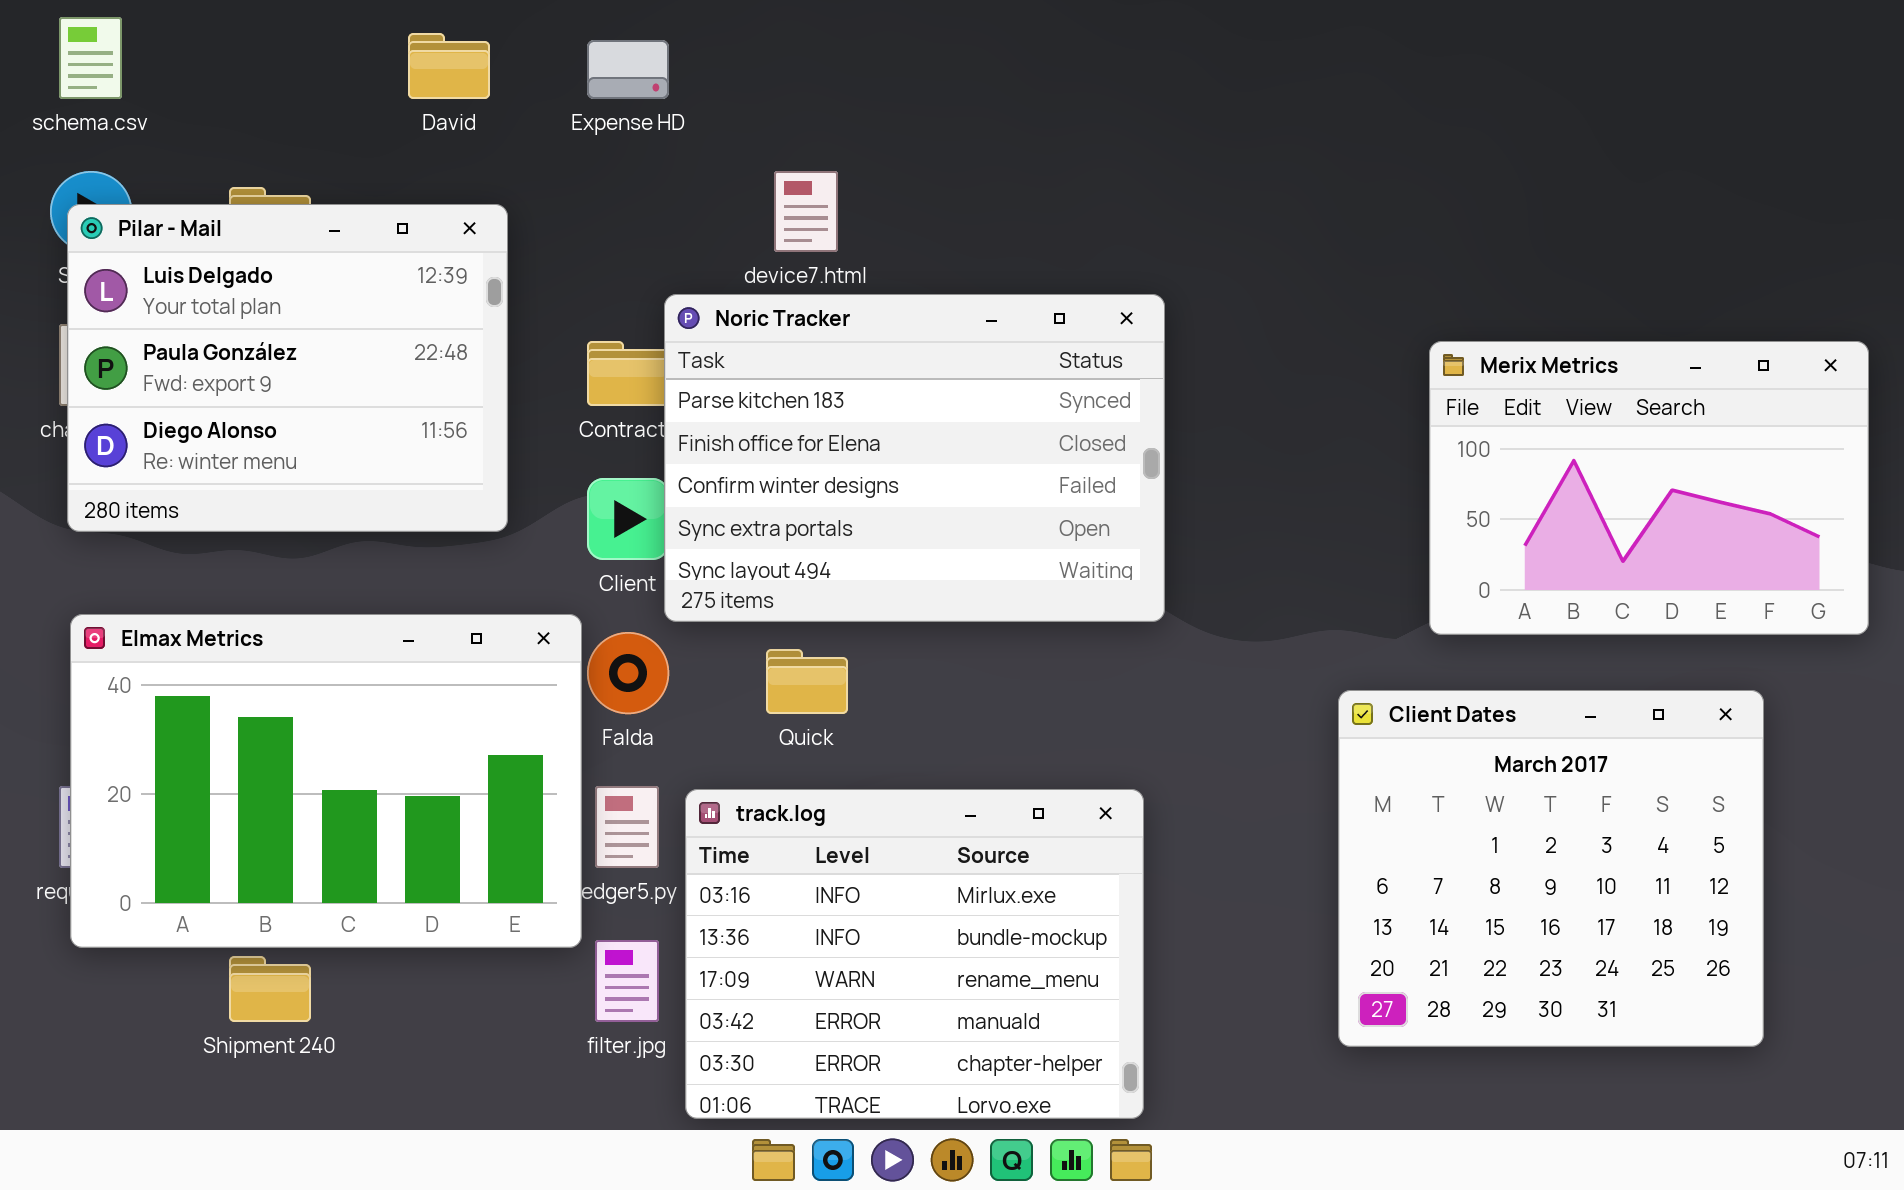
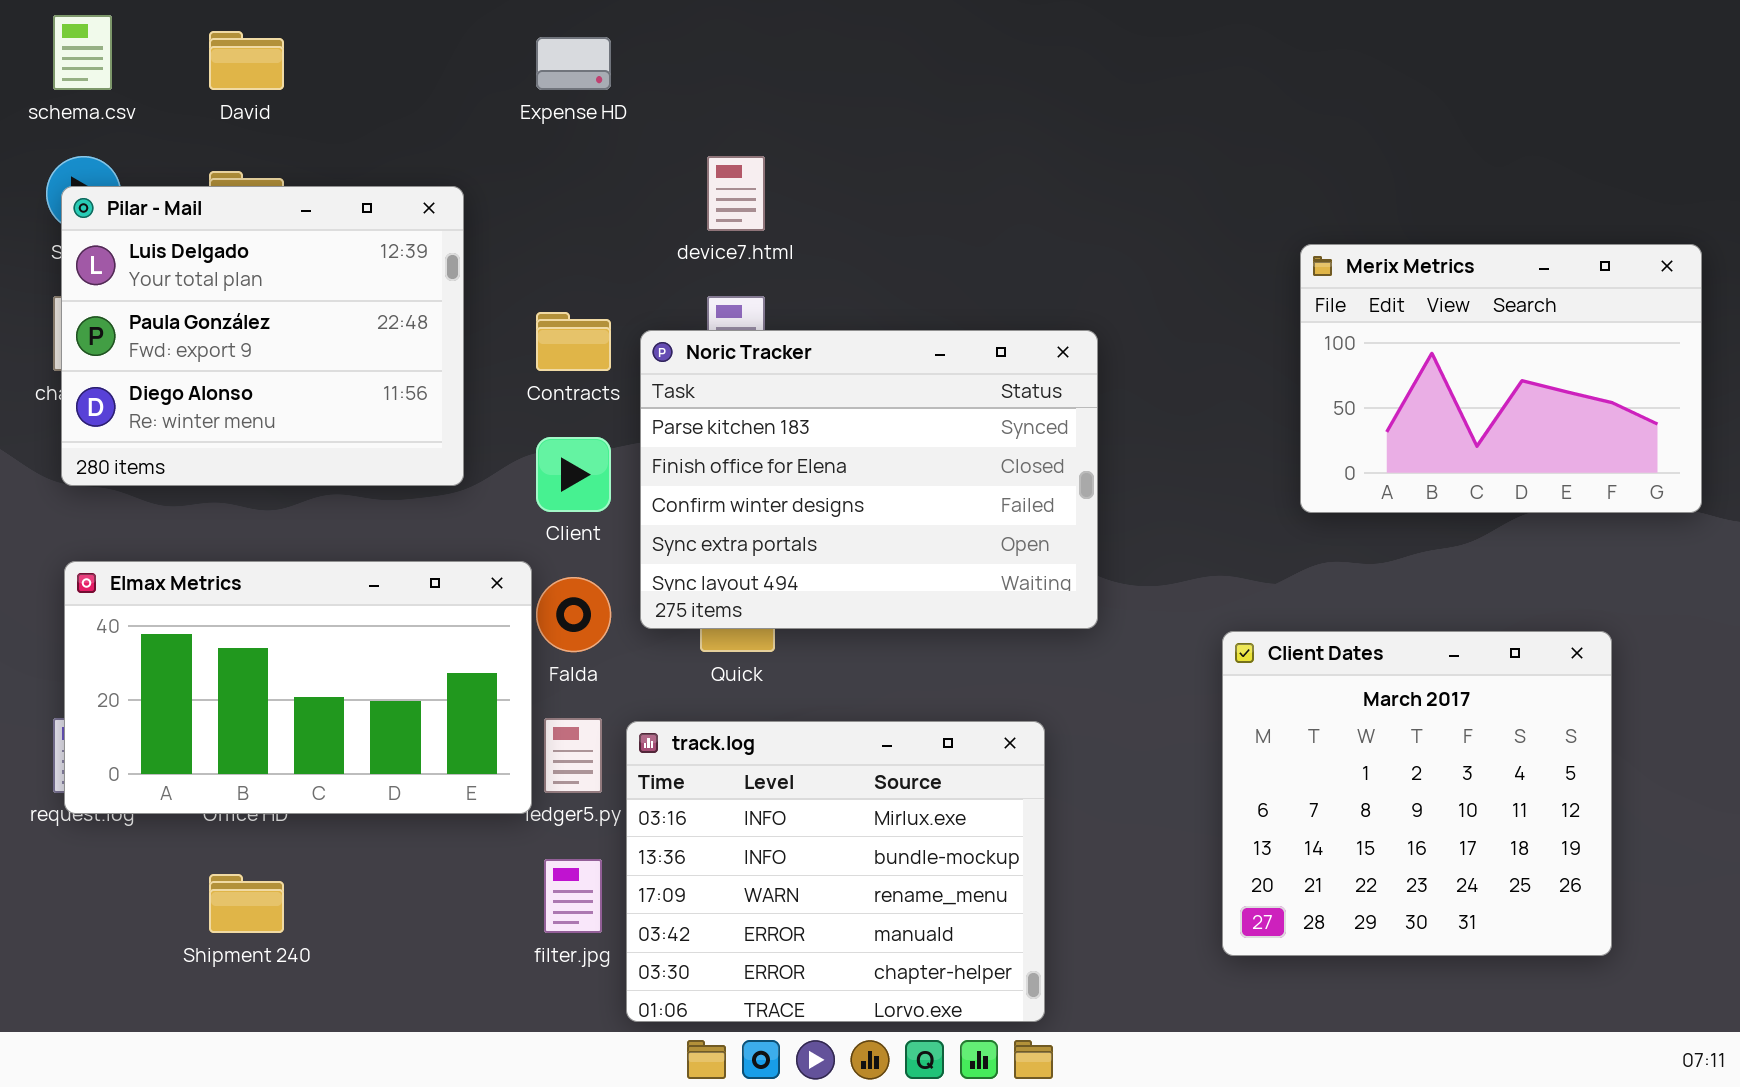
David: [408,33,490,99] -> [209,31,284,90], moved
Noric Tracker: [664,294,1165,622] -> [640,330,1098,629], moved
Merix Metrics: [1429,341,1869,635] -> [1300,244,1702,513], moved
Elmax Metrics: [70,614,582,948] -> [64,561,532,814], resized

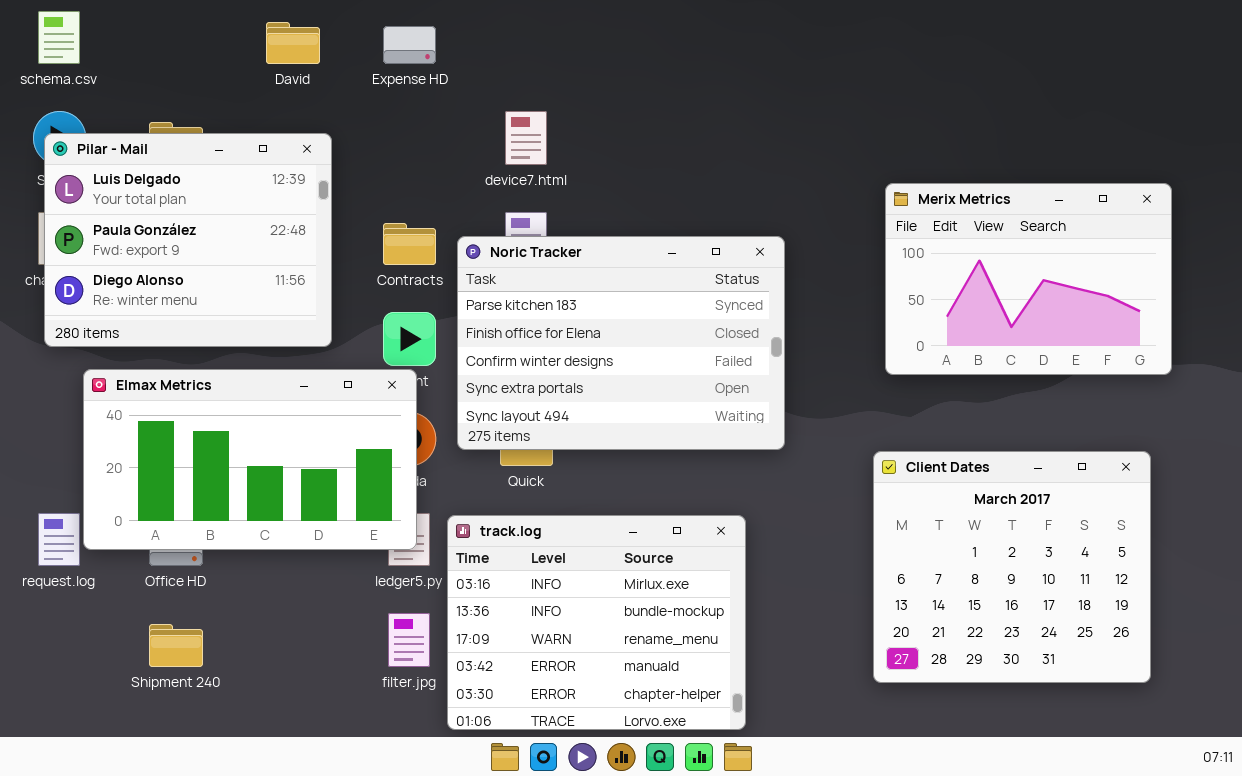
David: [209,31,284,90] -> [266,22,320,64], moved
Merix Metrics: [1300,244,1702,513] -> [885,183,1172,375], moved
Elmax Metrics: [64,561,532,814] -> [83,369,417,550], moved

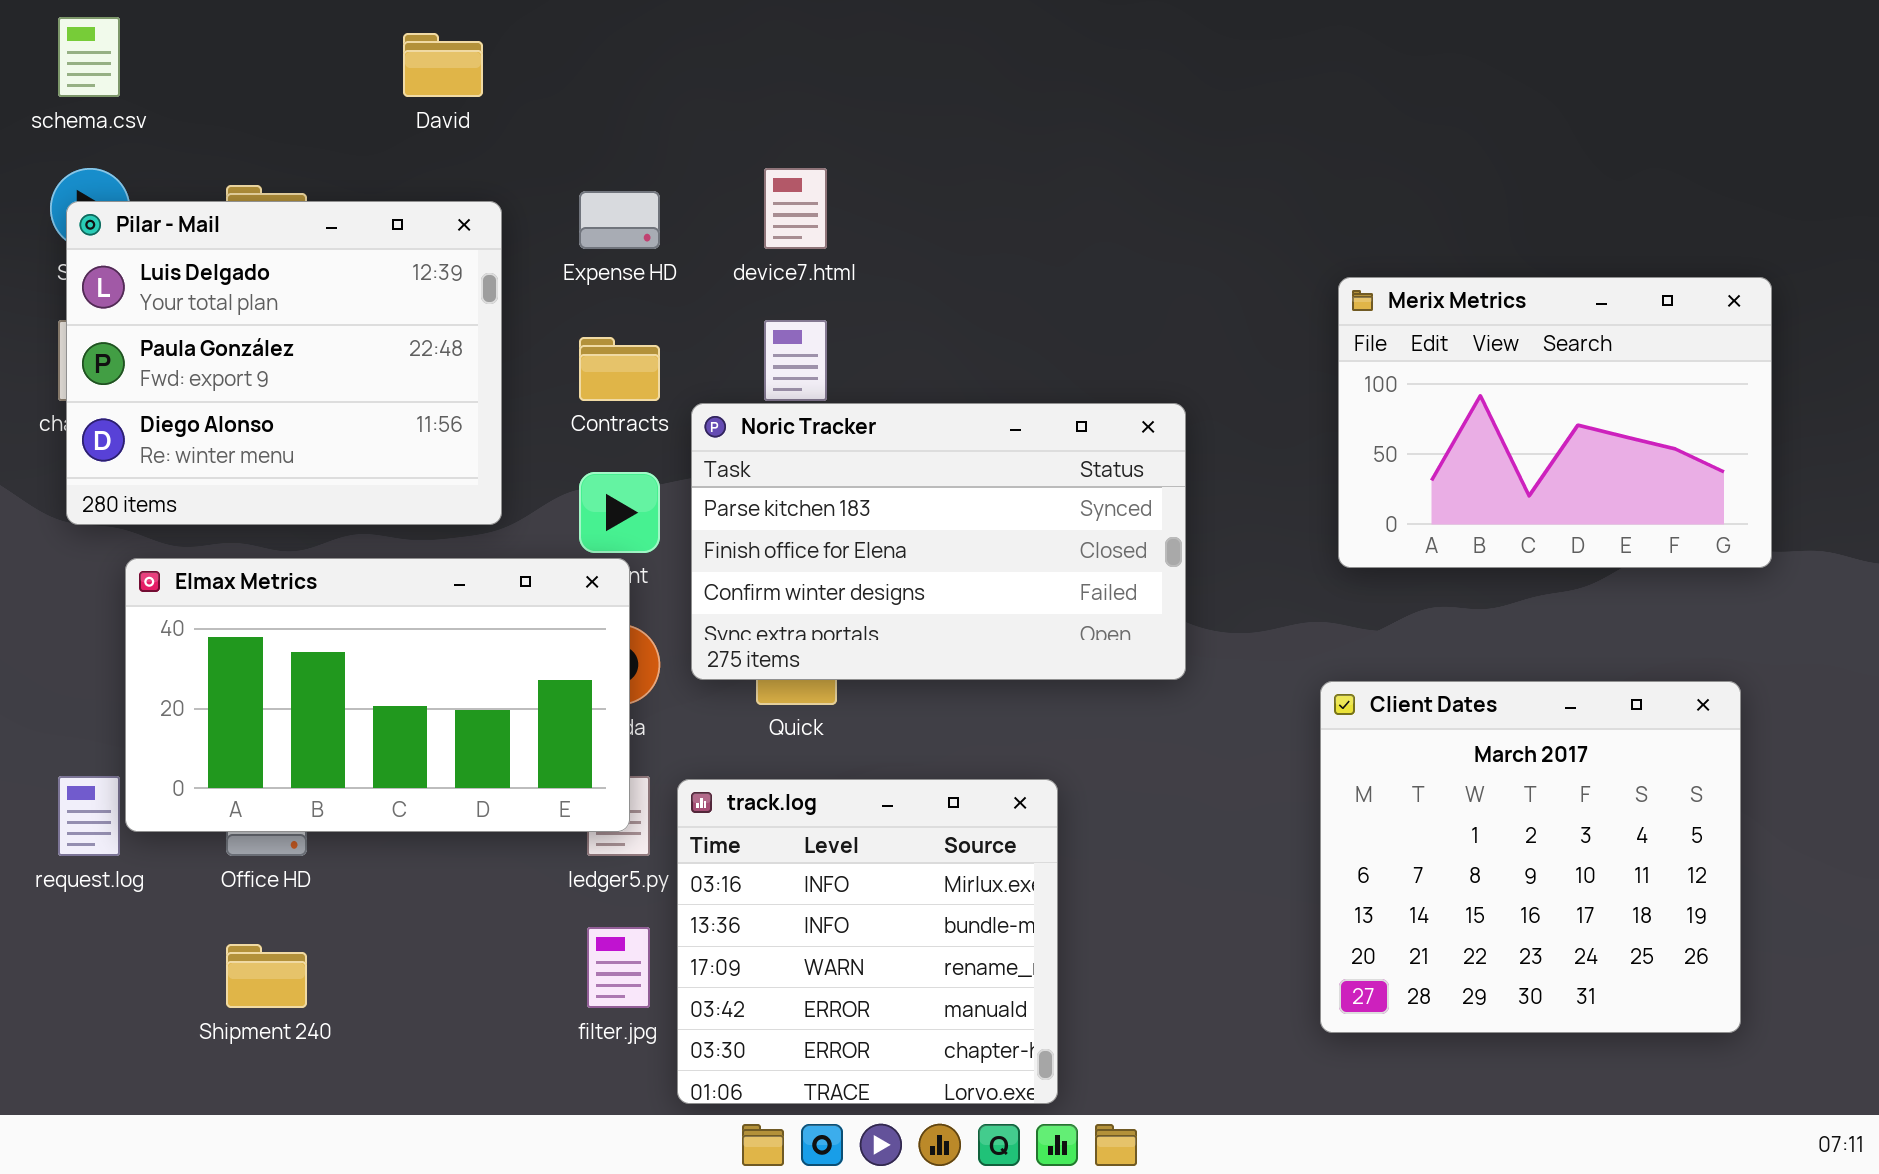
Expense HD: [383,26,436,64] -> [579,191,660,249], moved
Noric Tracker: [457,236,785,450] -> [691,403,1186,680], resized
track.log: [447,515,746,730] -> [677,779,1058,1104], resized

